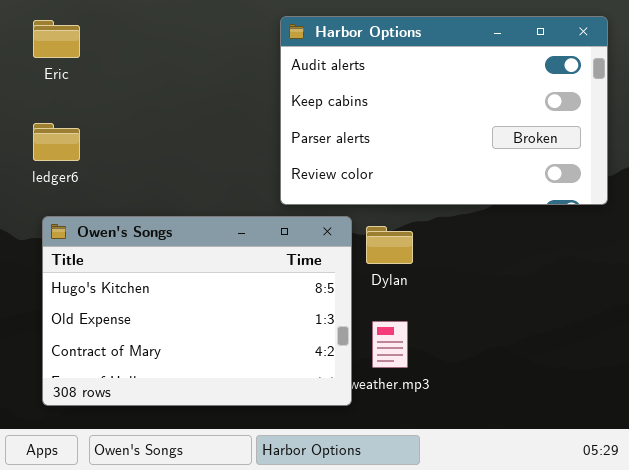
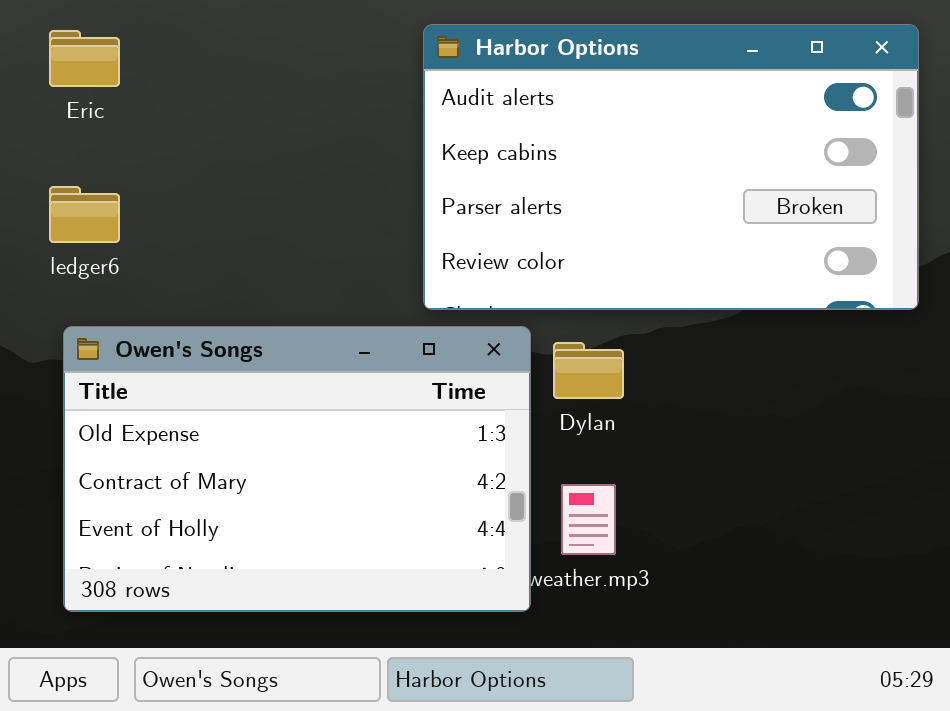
Owen's Songs: [42,216,352,406] -> [63,326,531,612], scrolled down 1 row

